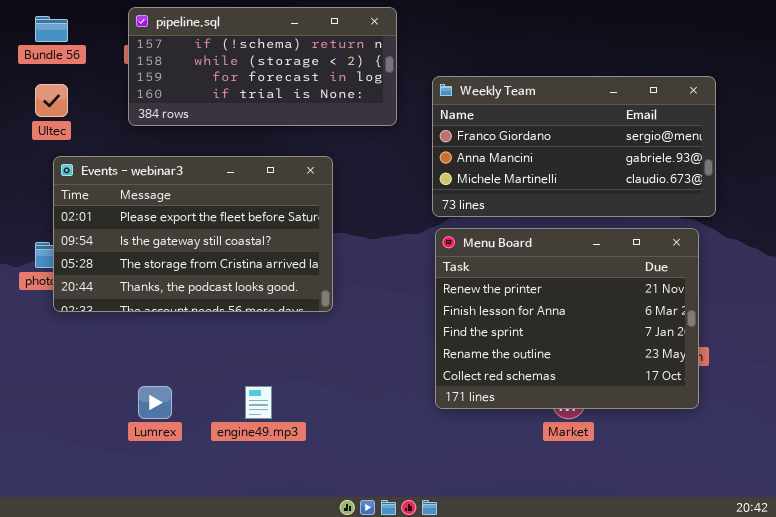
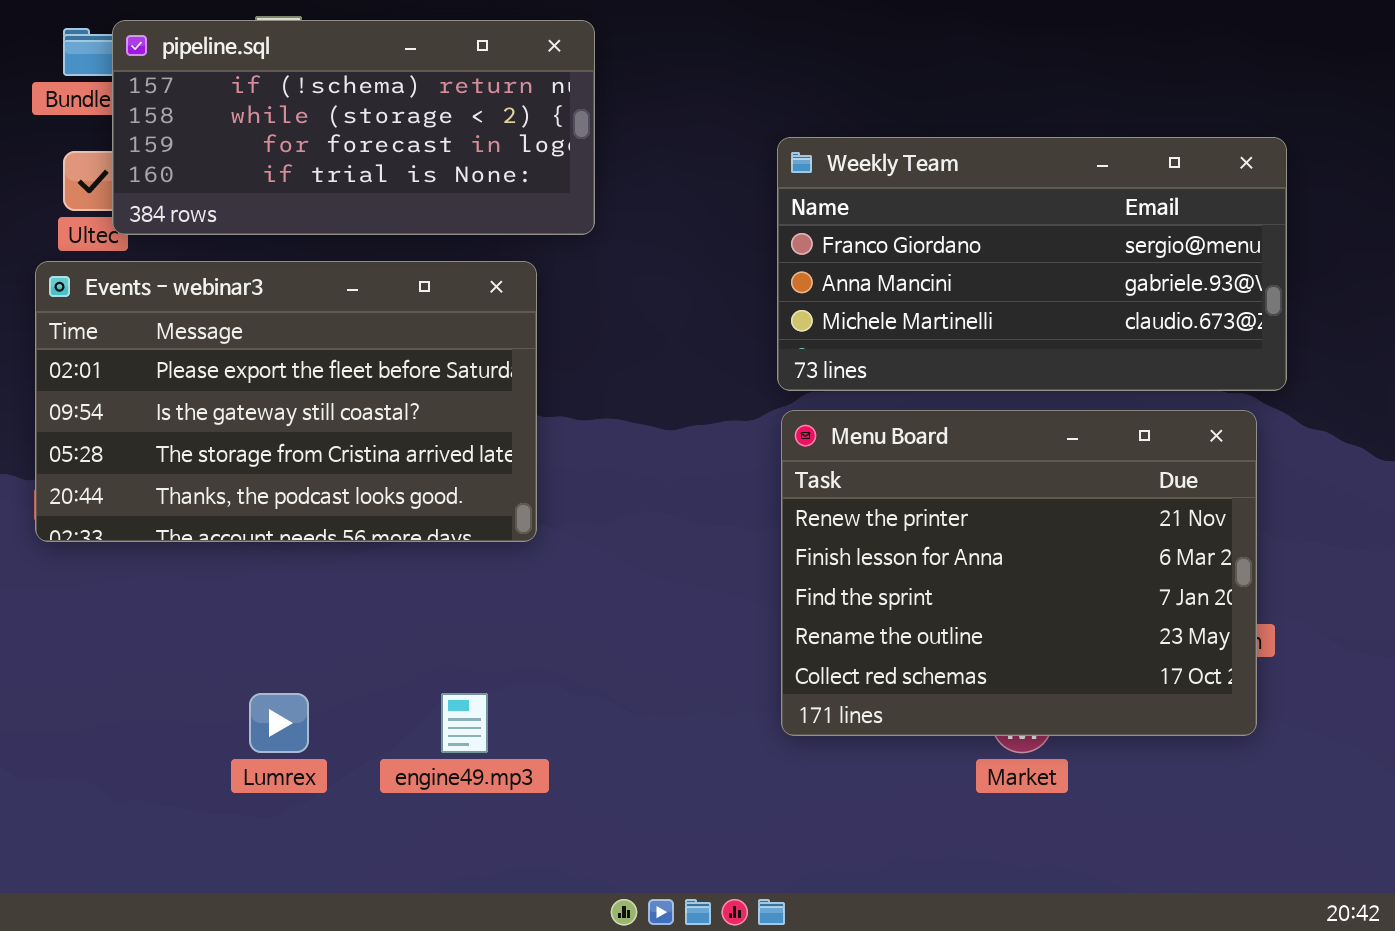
pipeline.sql: [128,7,397,126] -> [112,20,595,235], moved
Events - webinar3: [53,156,333,312] -> [35,261,537,542], moved

